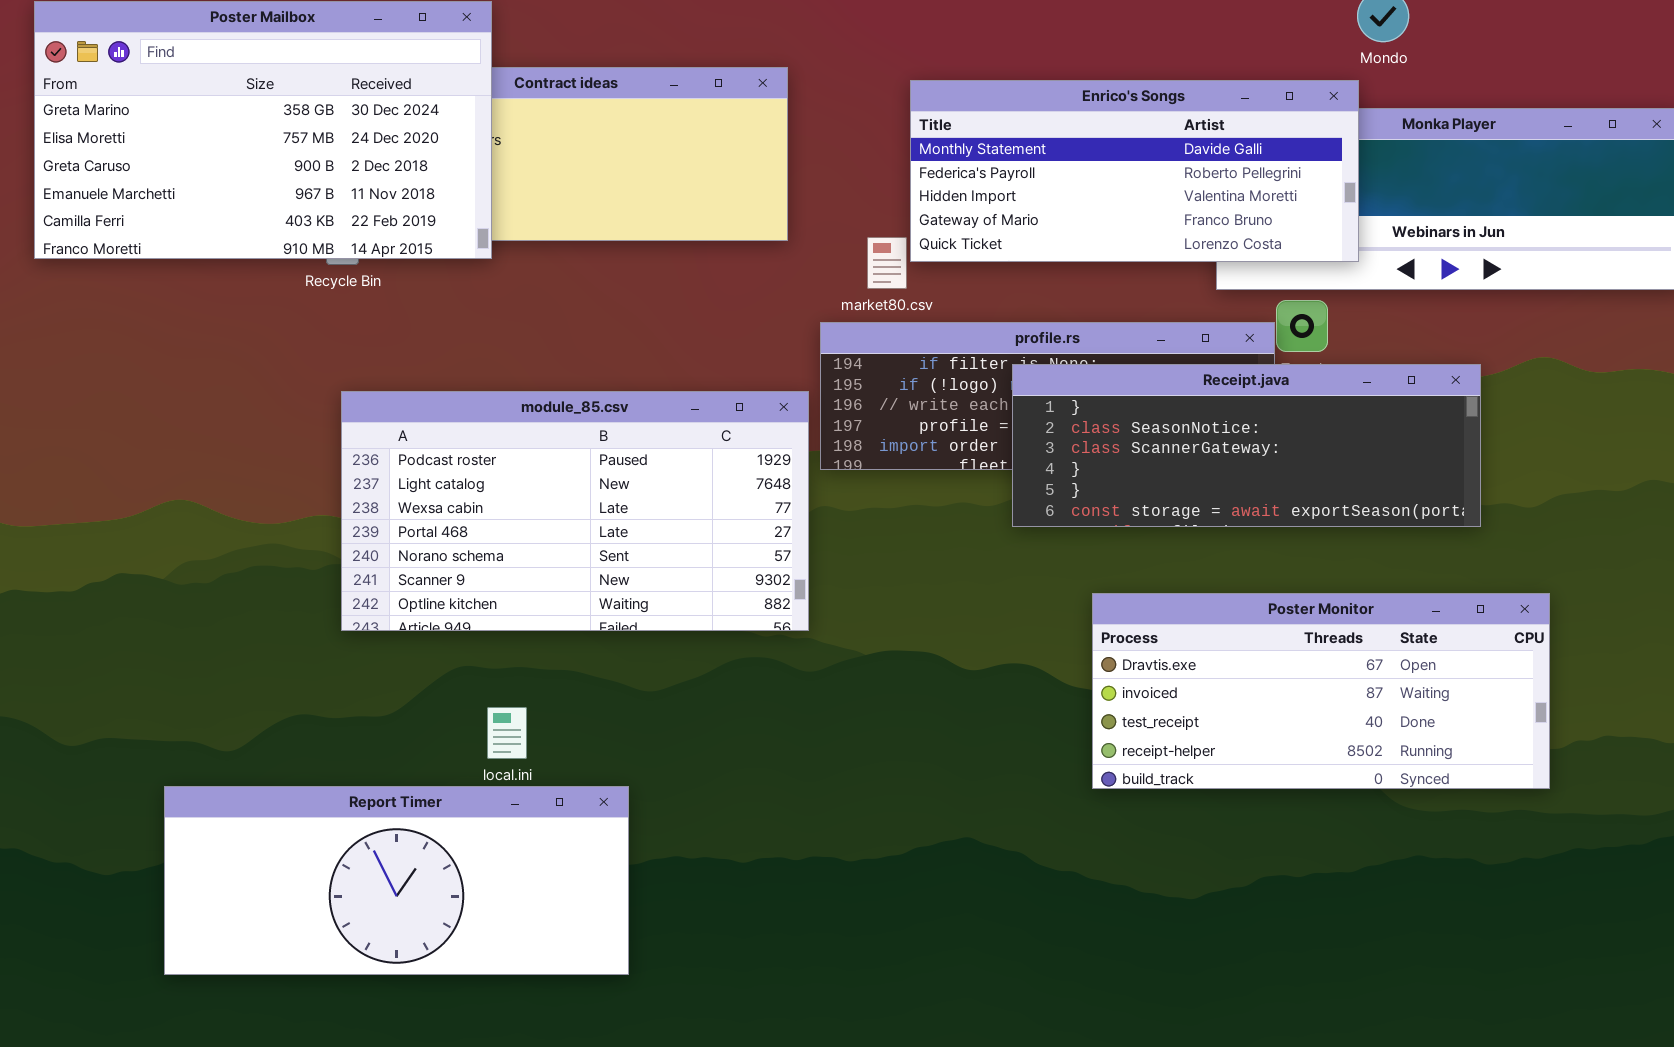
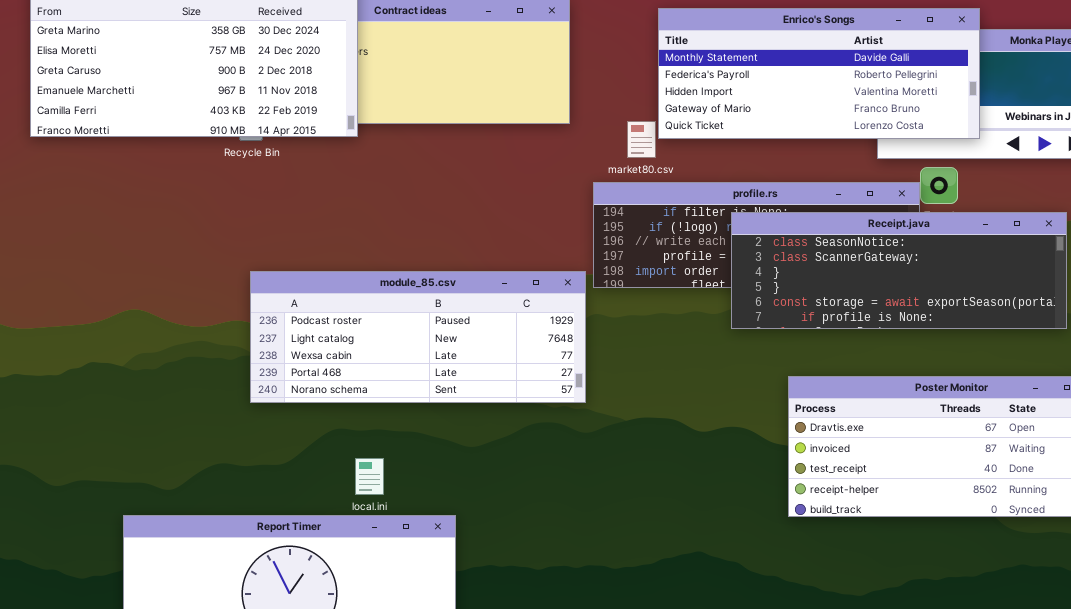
Receipt.java: [1012,364,1481,527] -> [731,212,1067,329], scrolled down 1 row
module_85.csv: [341,391,809,631] -> [250,271,586,403], resized

